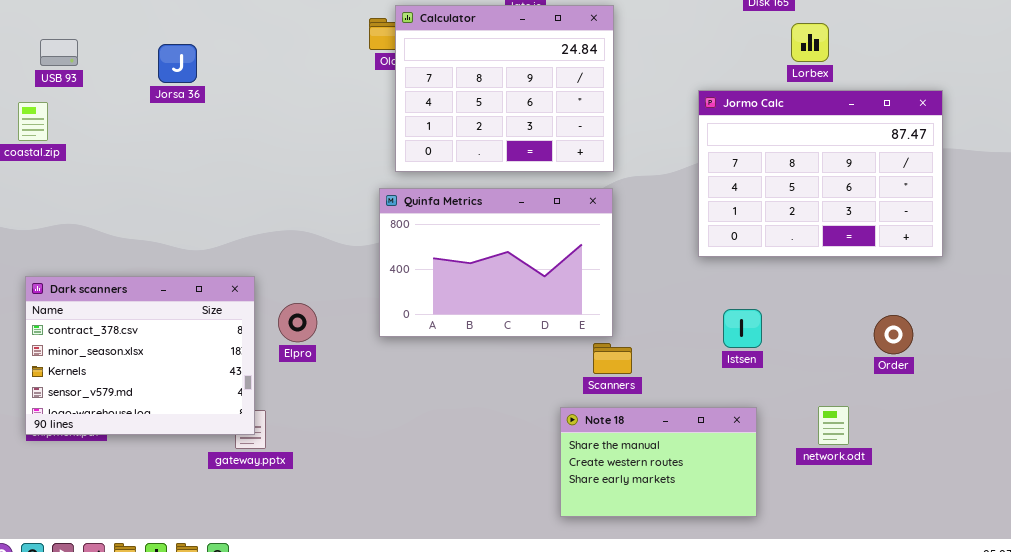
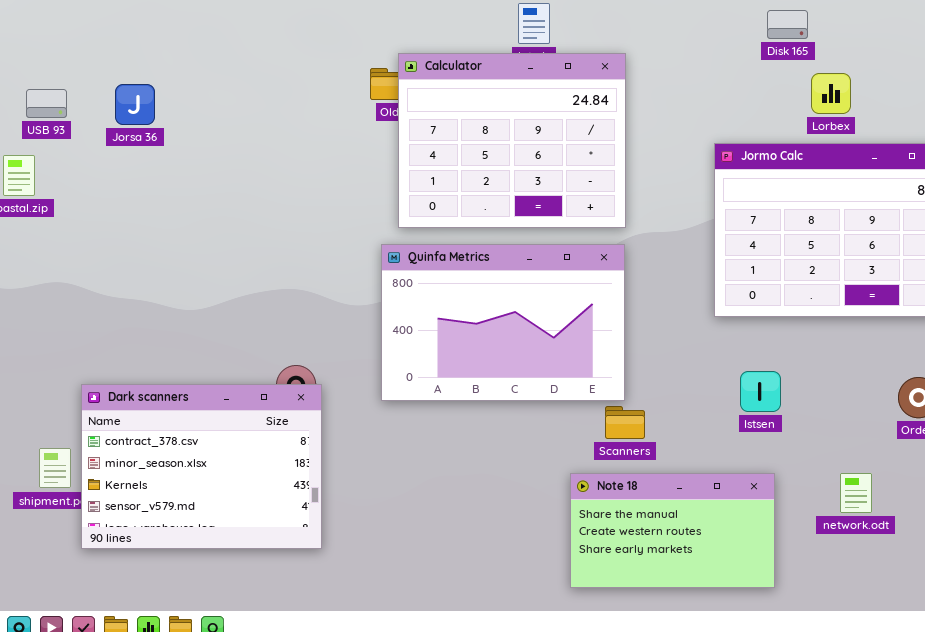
Jorsa 36: [158,44,197,83] -> [115,84,155,125], moved
Dark scanners: [25,276,255,435] -> [81,384,322,549], moved

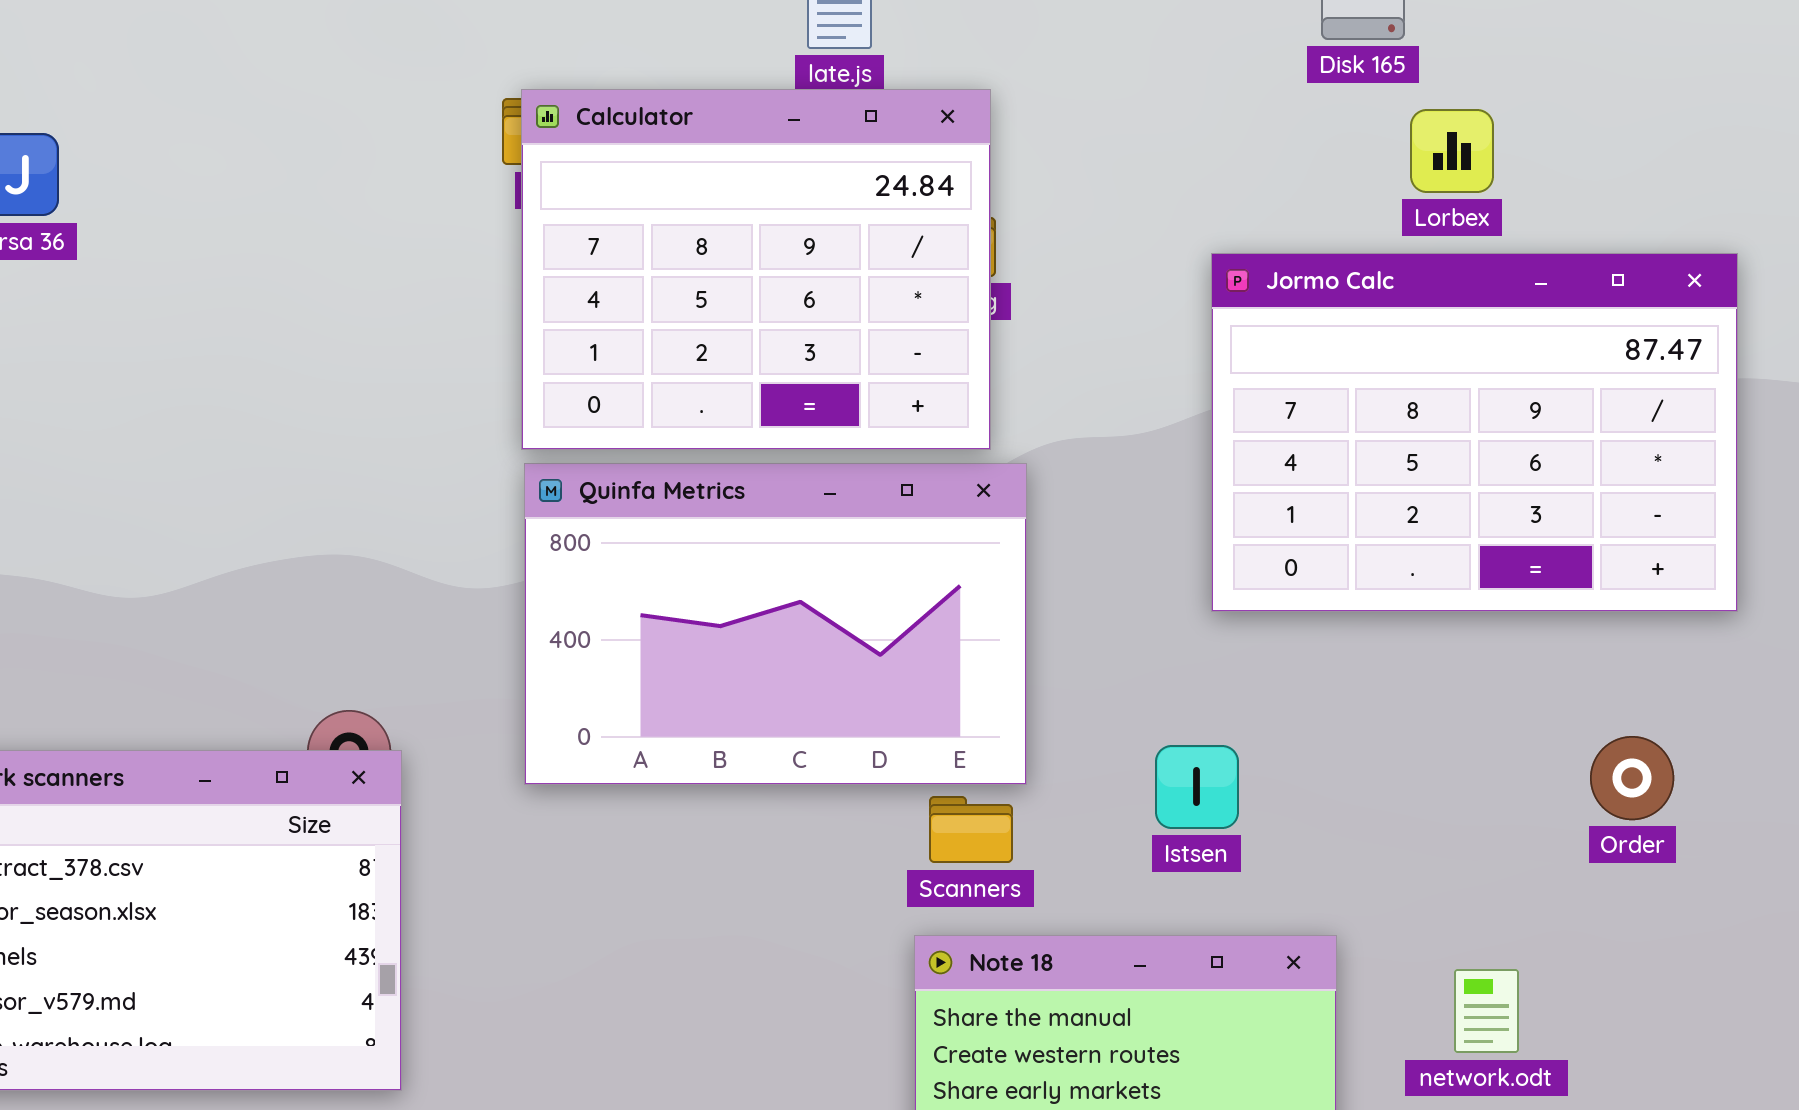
Calculator: [398,53,626,228] -> [521,89,991,450], moved
Istsen: [740,371,781,412] -> [1155,745,1239,829], moved
Scanners: [605,406,645,439] -> [929,796,1013,863], moved
network.odt: [840,473,872,513] -> [1454,969,1519,1053], moved

